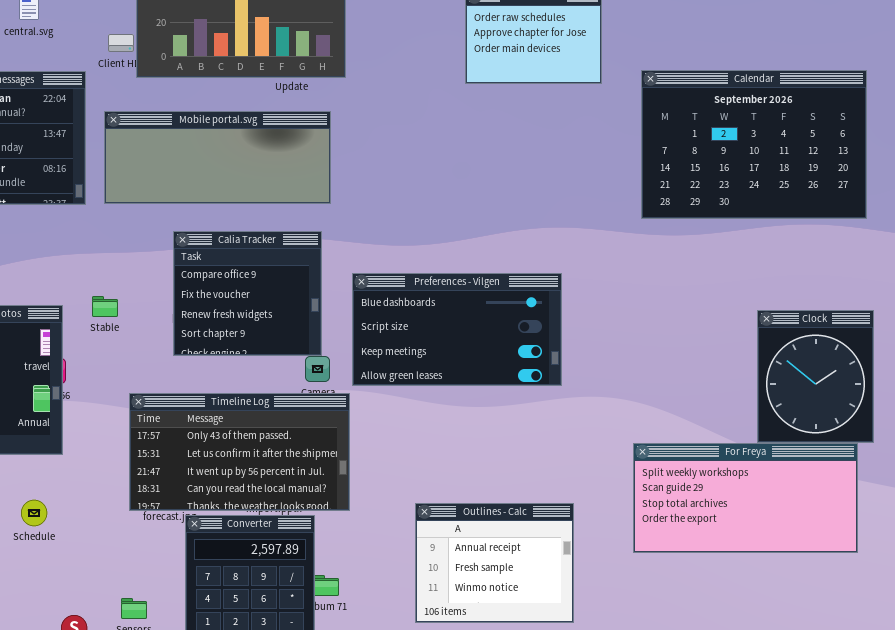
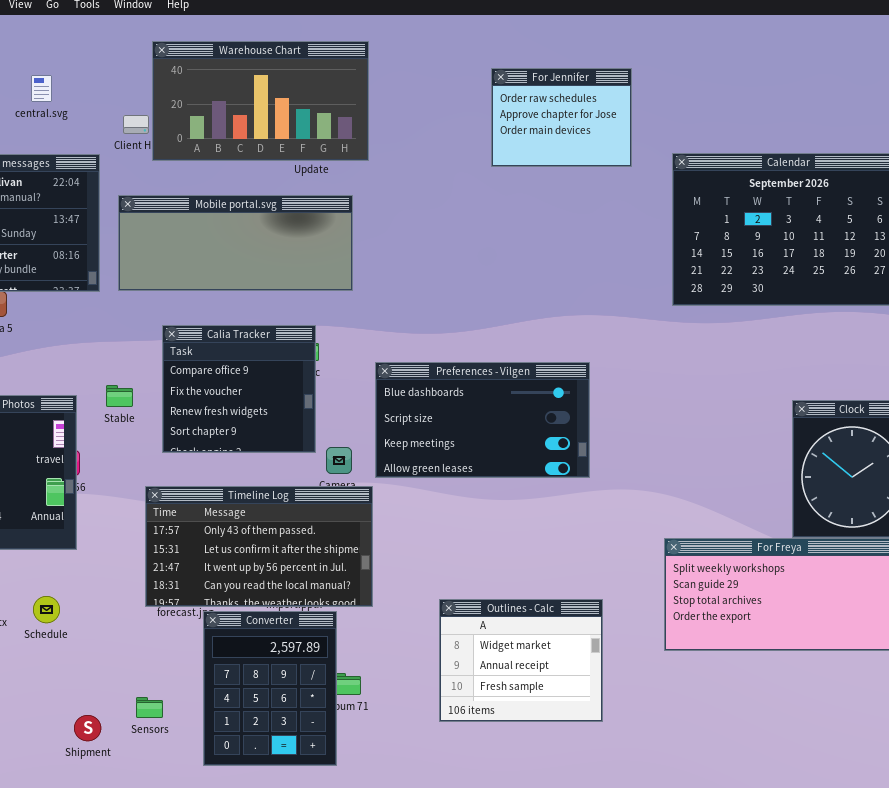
Calia Tracker: [173,231,322,356] -> [162,325,316,453], moved
Outlines - Calc: [415,503,574,623] -> [439,599,603,722], scrolled up 1 row

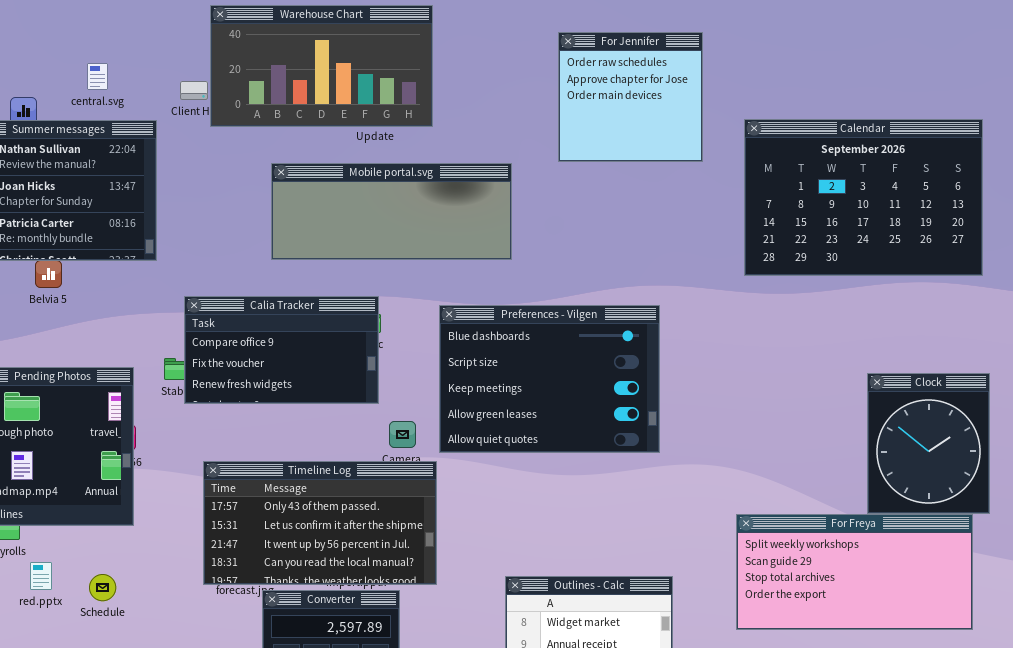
For Jennifer: [491,68,632,167] -> [558,32,703,162], resized
central.svg: [31,75,52,102] -> [87,63,108,90], moved
Mobile portal.svg: [118,195,353,291] -> [271,163,512,260], moved
Calia Tracker: [162,325,316,453] -> [184,296,379,404], resized
Preferences - Vilgen: [375,362,590,478] -> [439,305,660,453], resized

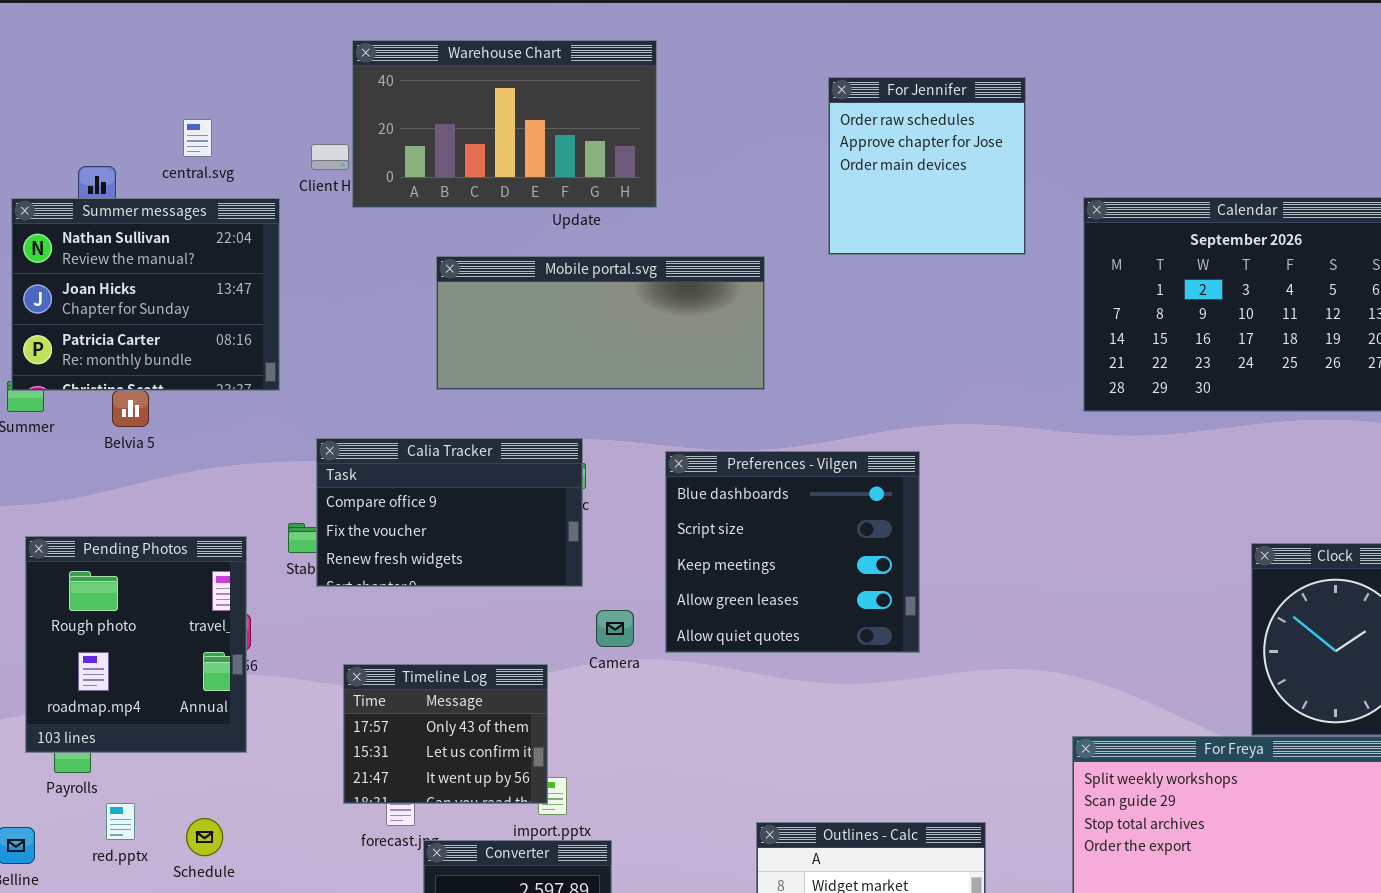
Preferences - Vilgen: [439,305,660,453] -> [665,451,920,653], resized
Timeline Log: [203,461,437,585] -> [343,664,548,804], resized

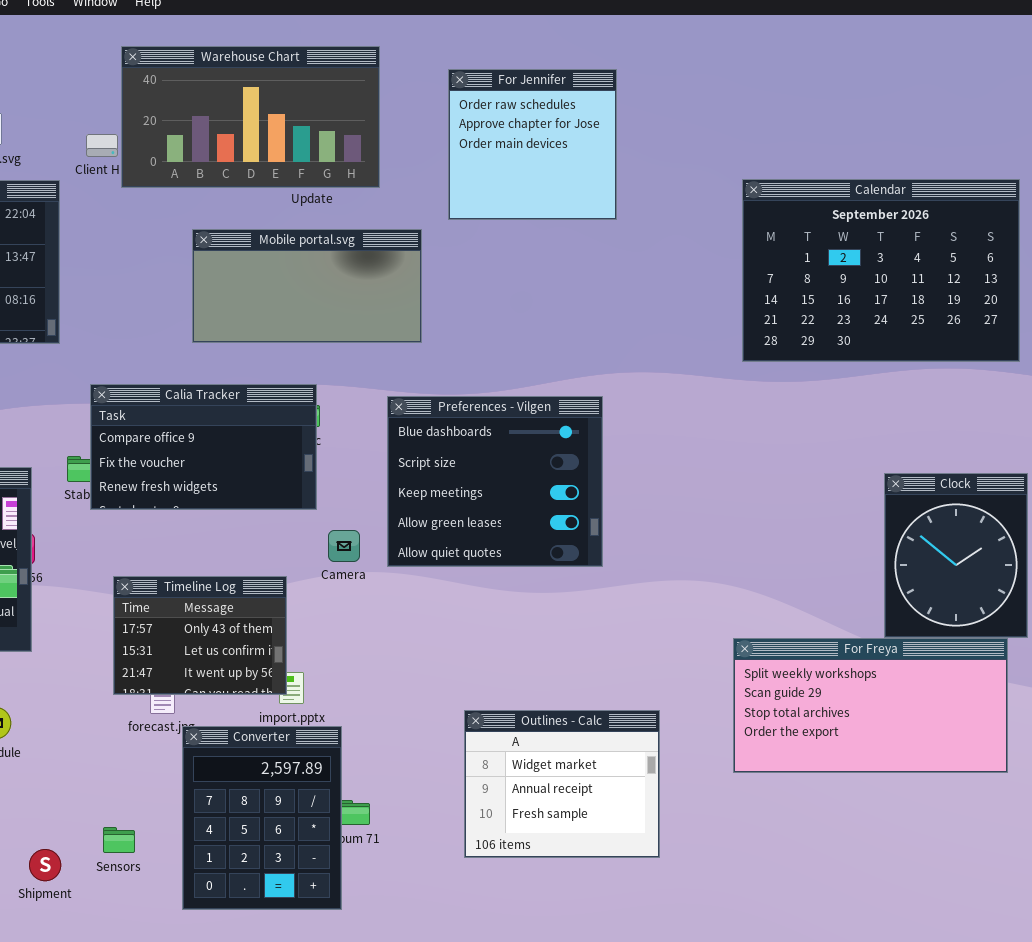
For Jennifer: [828,77,1026,255] -> [448,69,617,220], moved
Mobile portal.svg: [436,256,765,390] -> [192,229,422,343], resized

